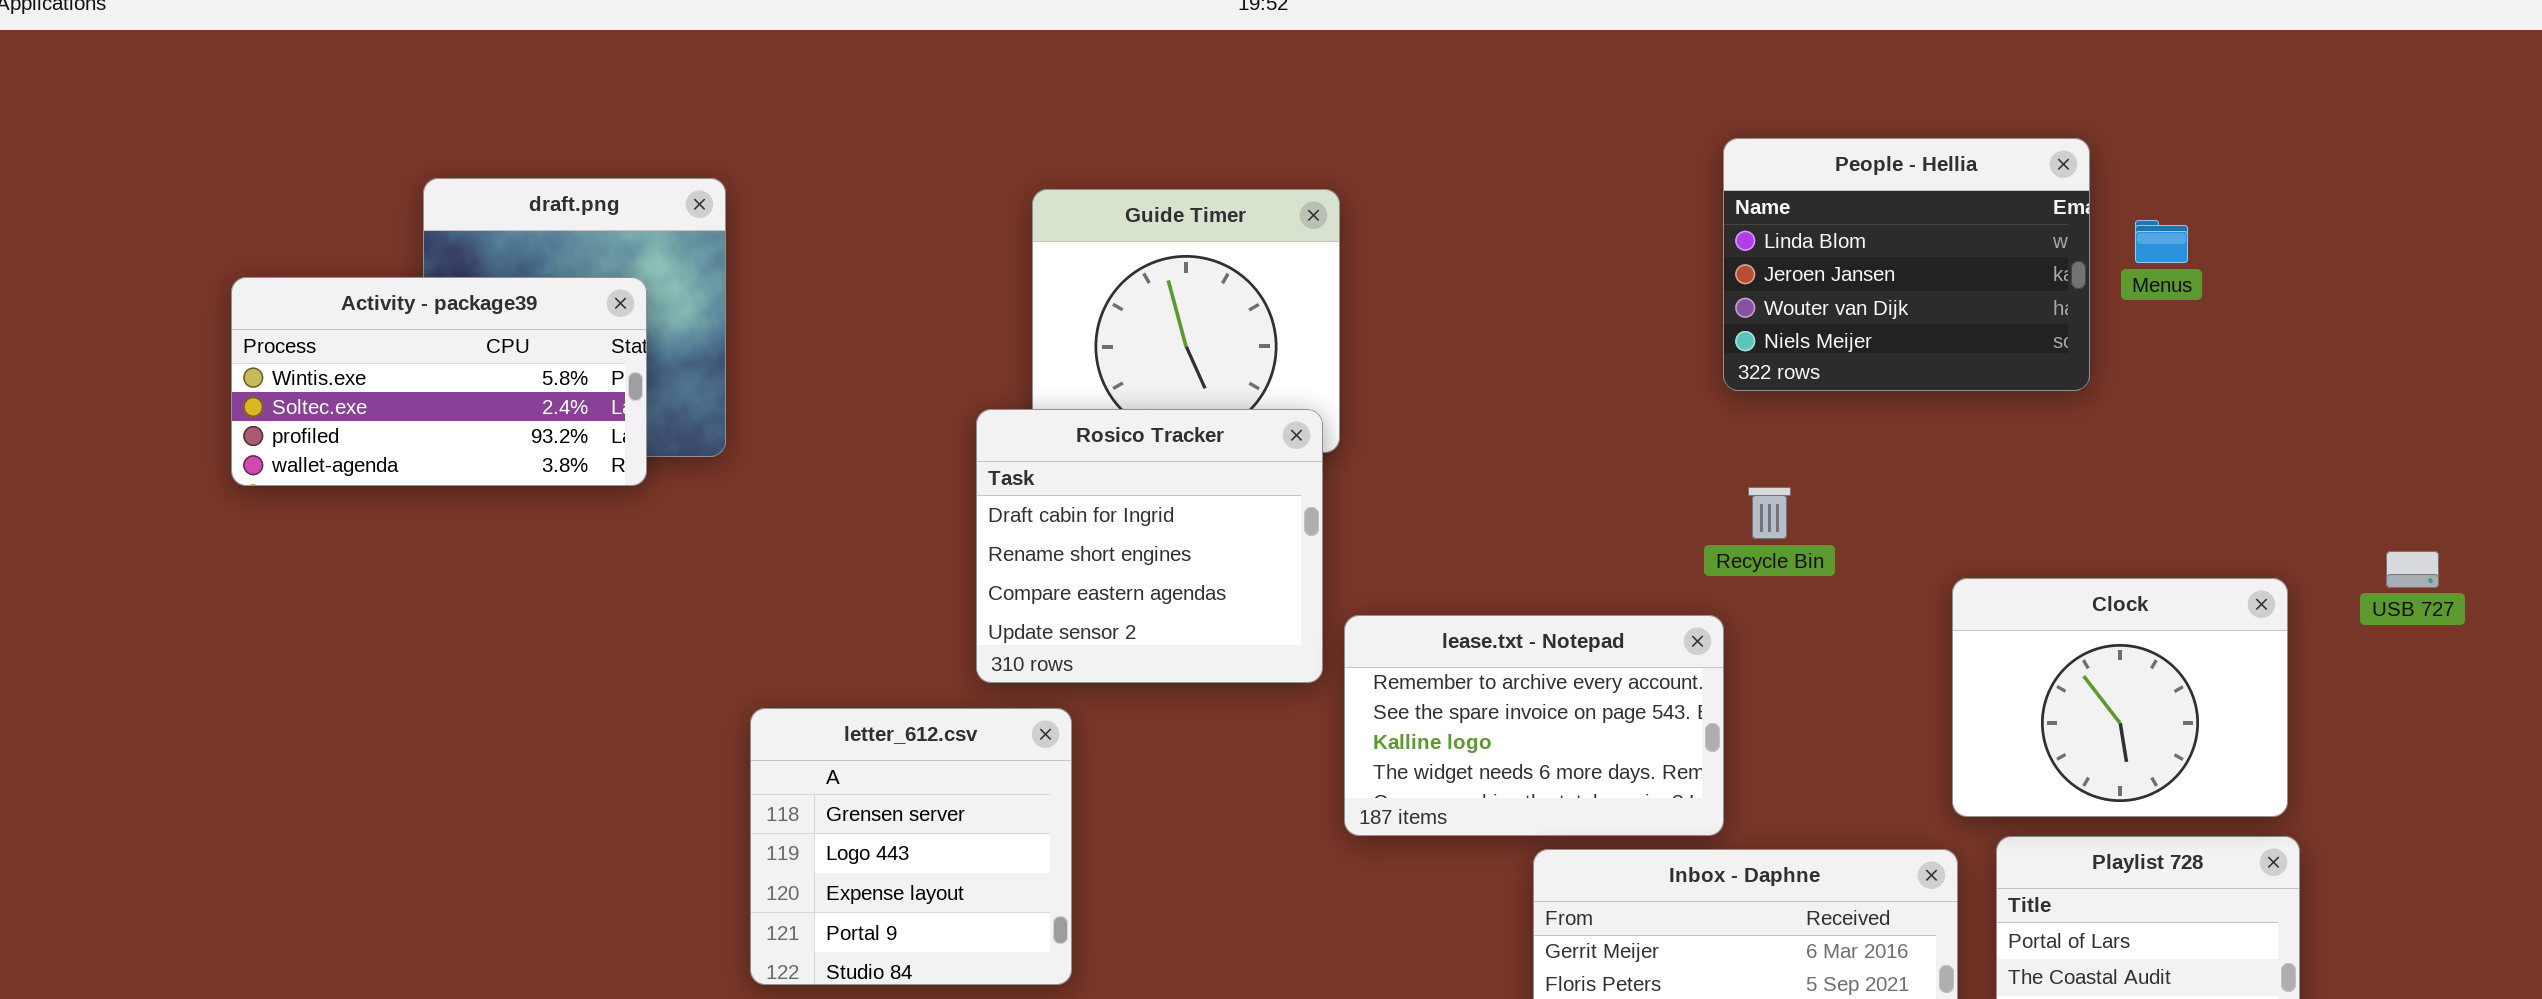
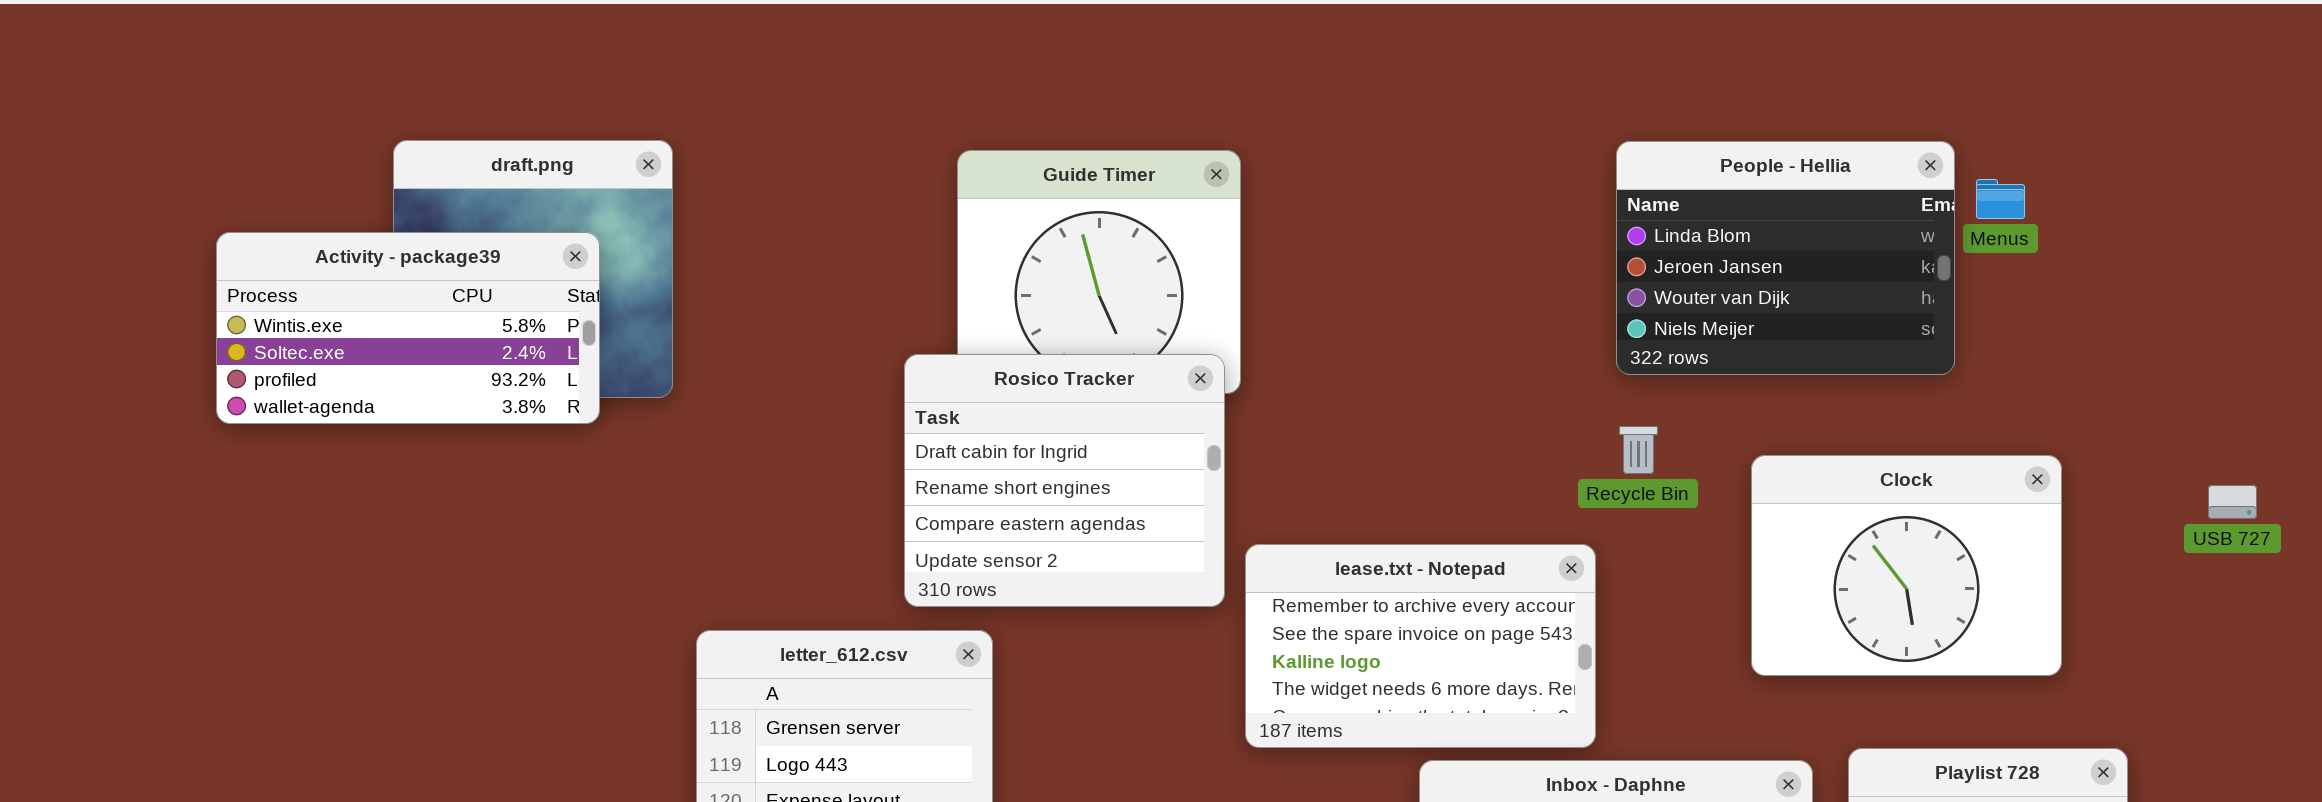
People - Hellia: [1723,138,2090,391] -> [1616,141,1955,375], moved
Clock: [1952,578,2288,817] -> [1751,455,2062,676], moved

